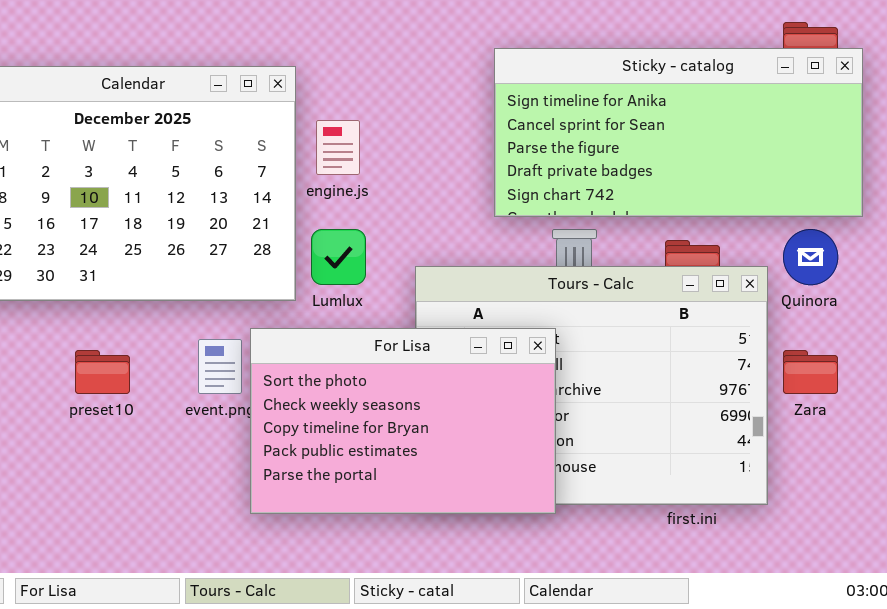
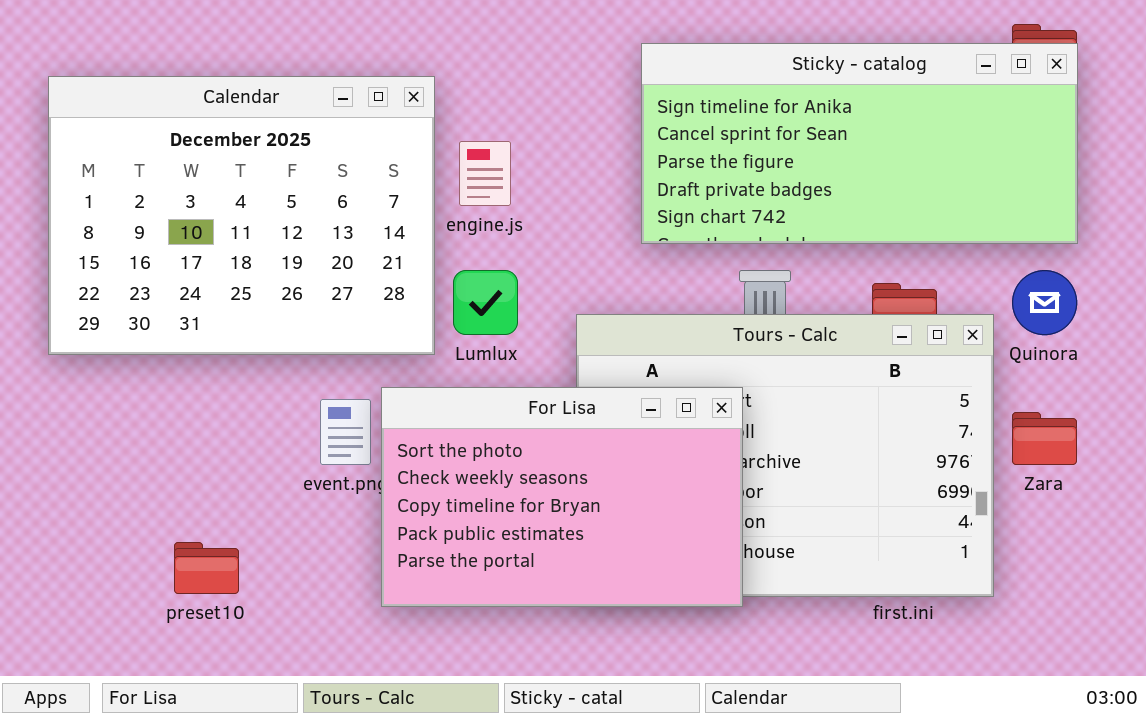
Sticky - catalog: [494,48,863,217] -> [641,43,1078,244], moved
preset10: [75,350,130,394] -> [174,542,239,594], moved

